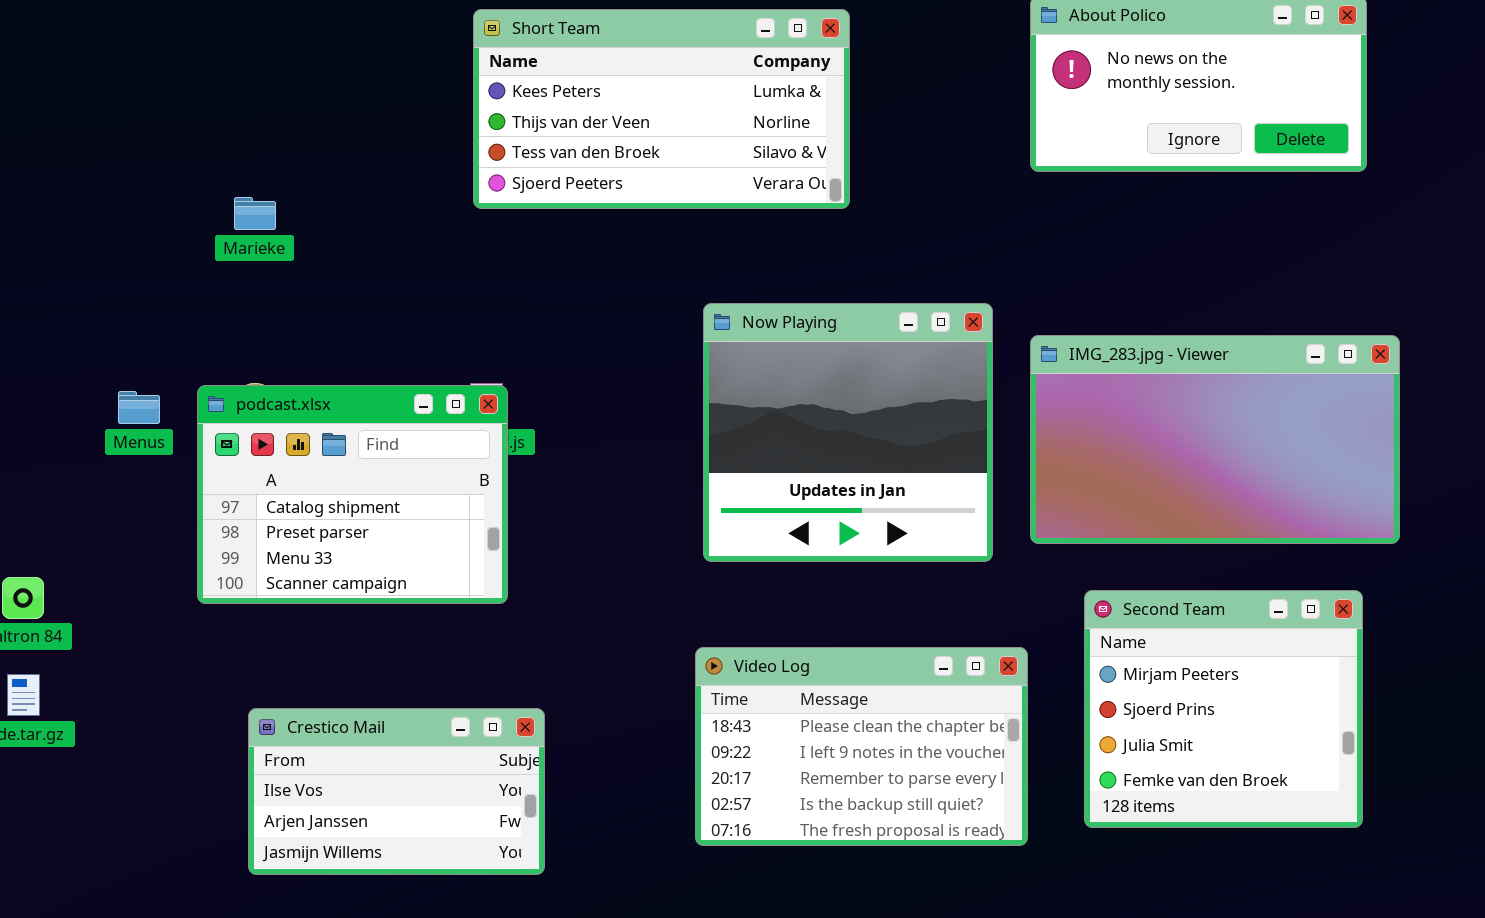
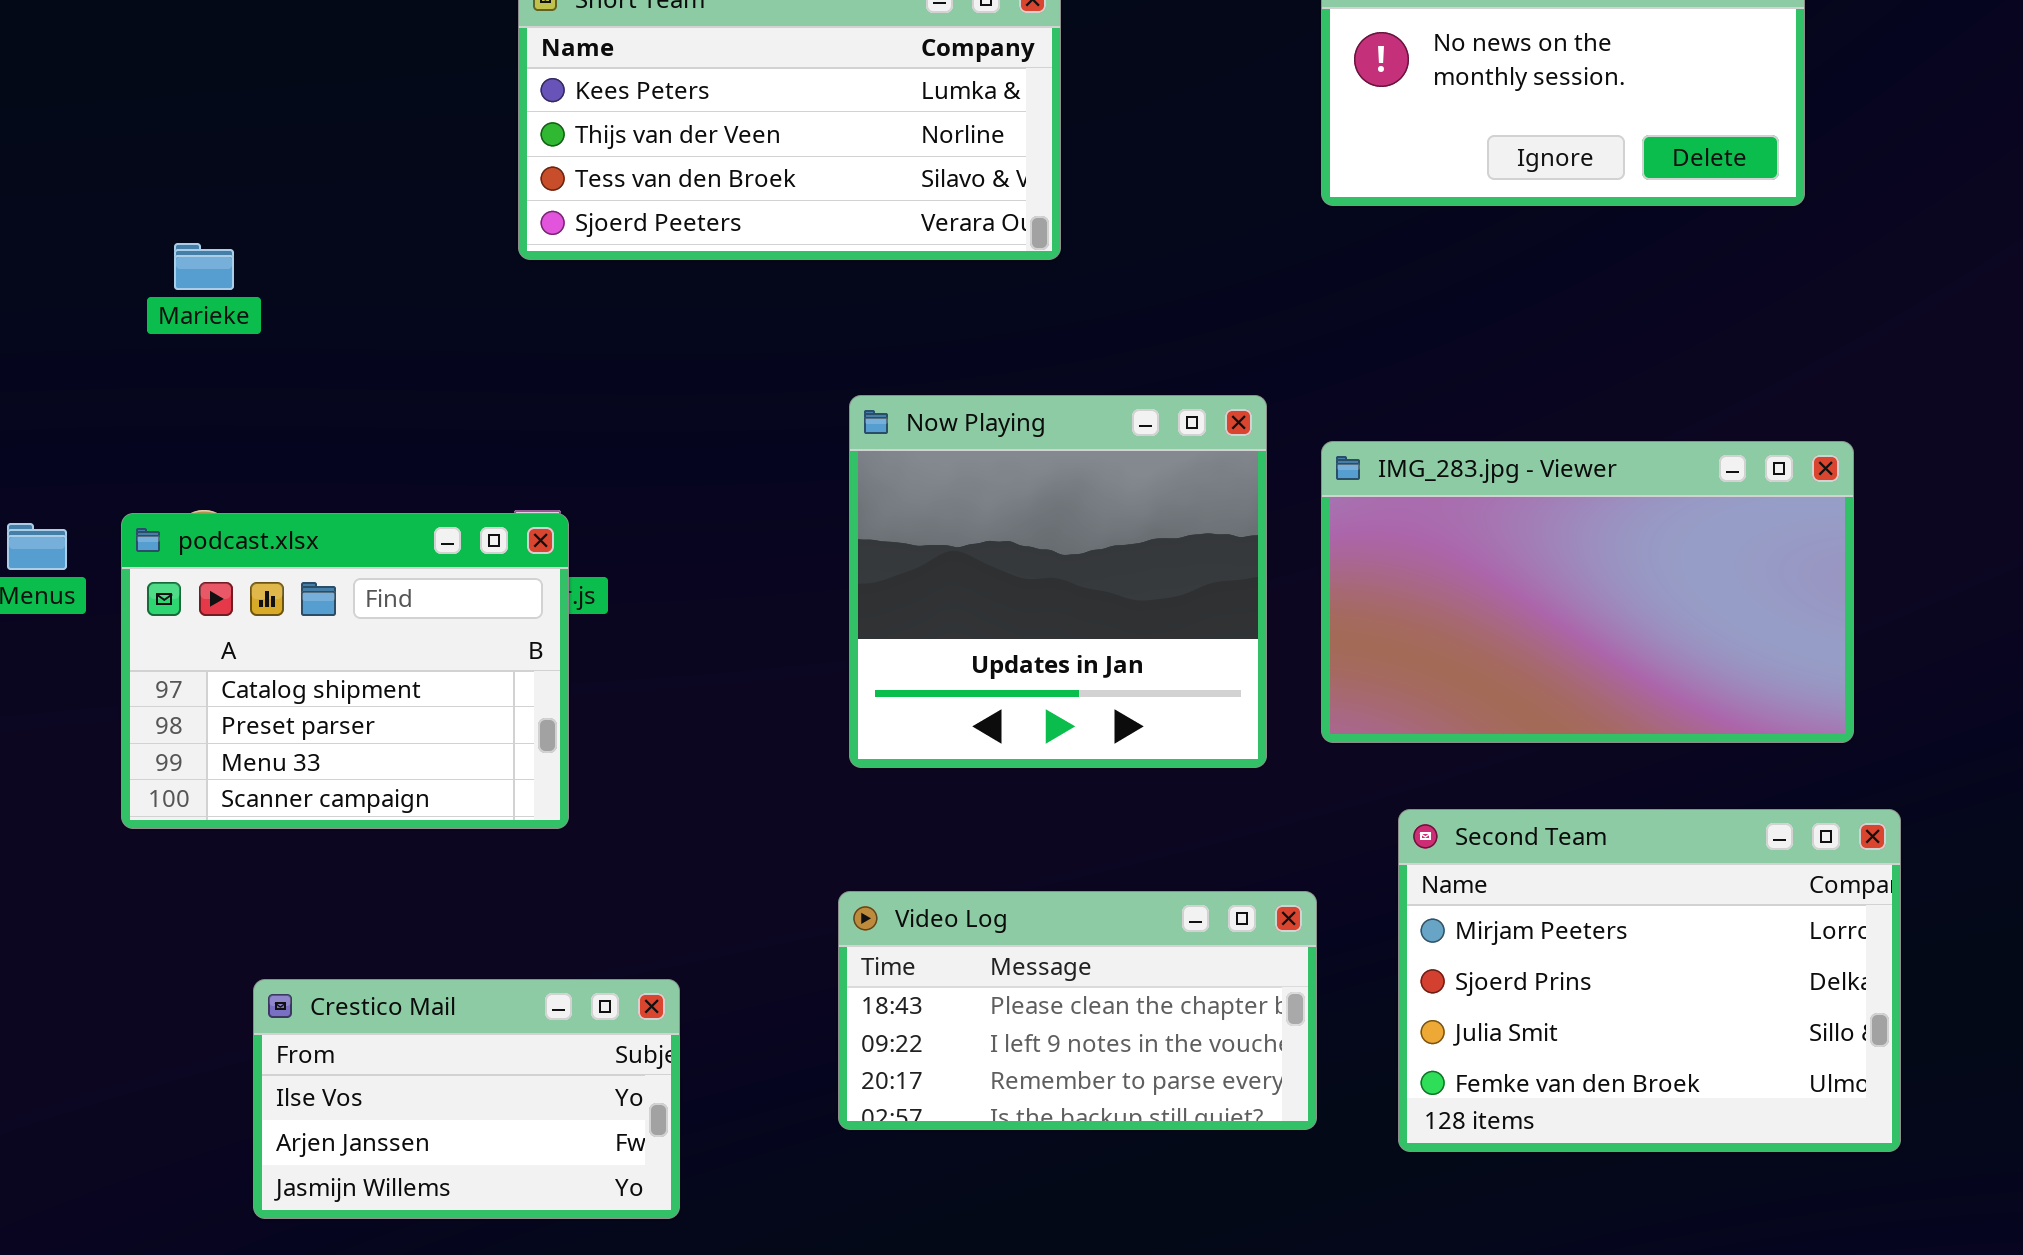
Second Team: [1084,590,1363,828] -> [1398,809,1901,1152], resized
Video Log: [695,647,1028,846] -> [838,891,1317,1130], resized
Crestico Mail: [248,708,545,875] -> [253,979,680,1219], moved

